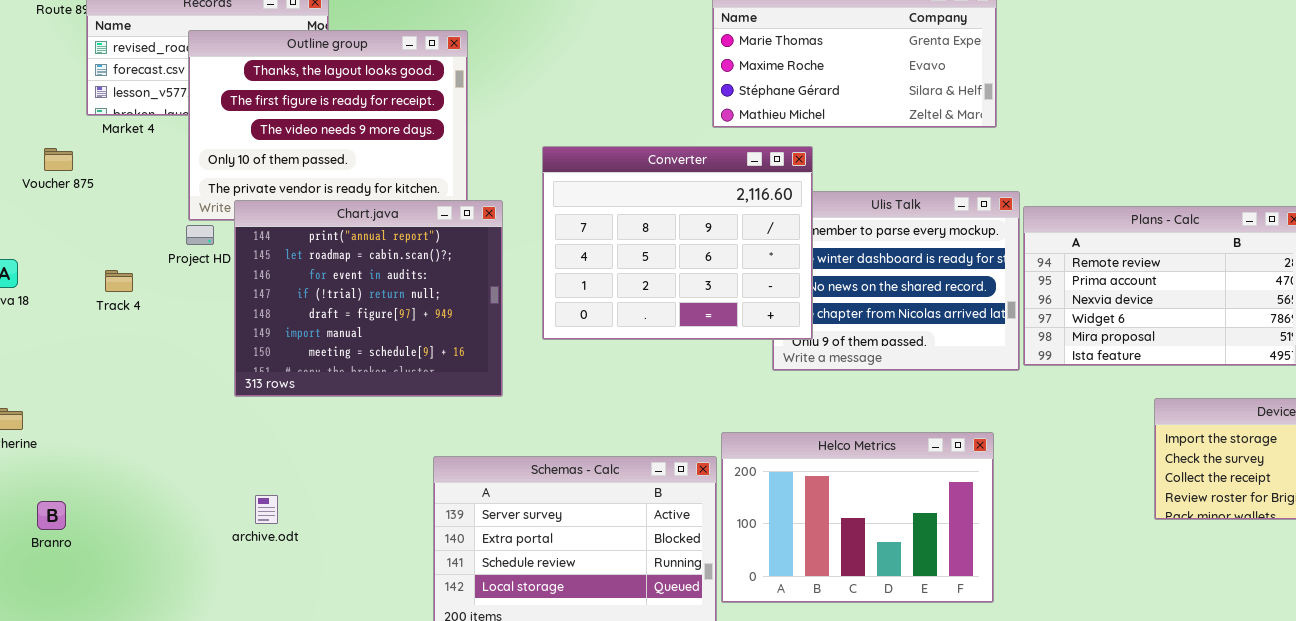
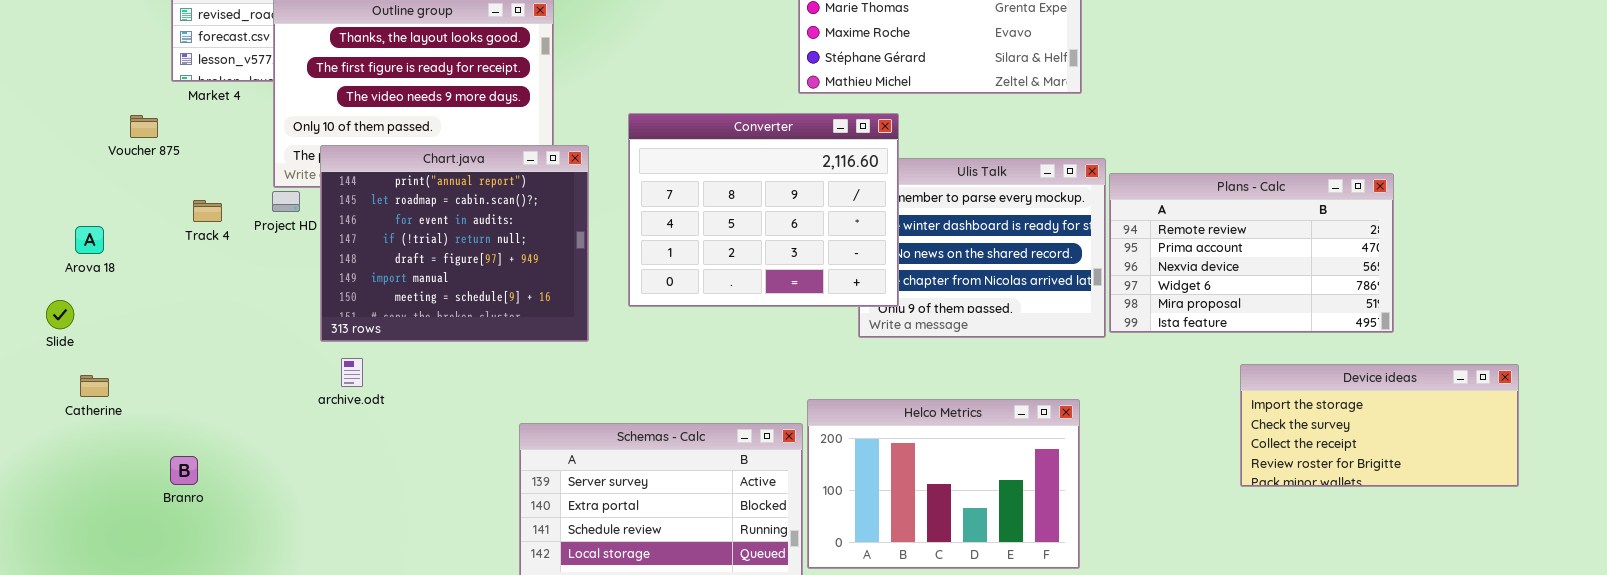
Chart.java: [234,200,503,397] -> [320,145,589,342], moved
Track 4: [105,270,133,292] -> [193,200,222,222], moved
archive.odt: [255,495,278,524] -> [341,358,363,387], moved
Branro: [37,501,66,530] -> [170,456,198,485], moved

